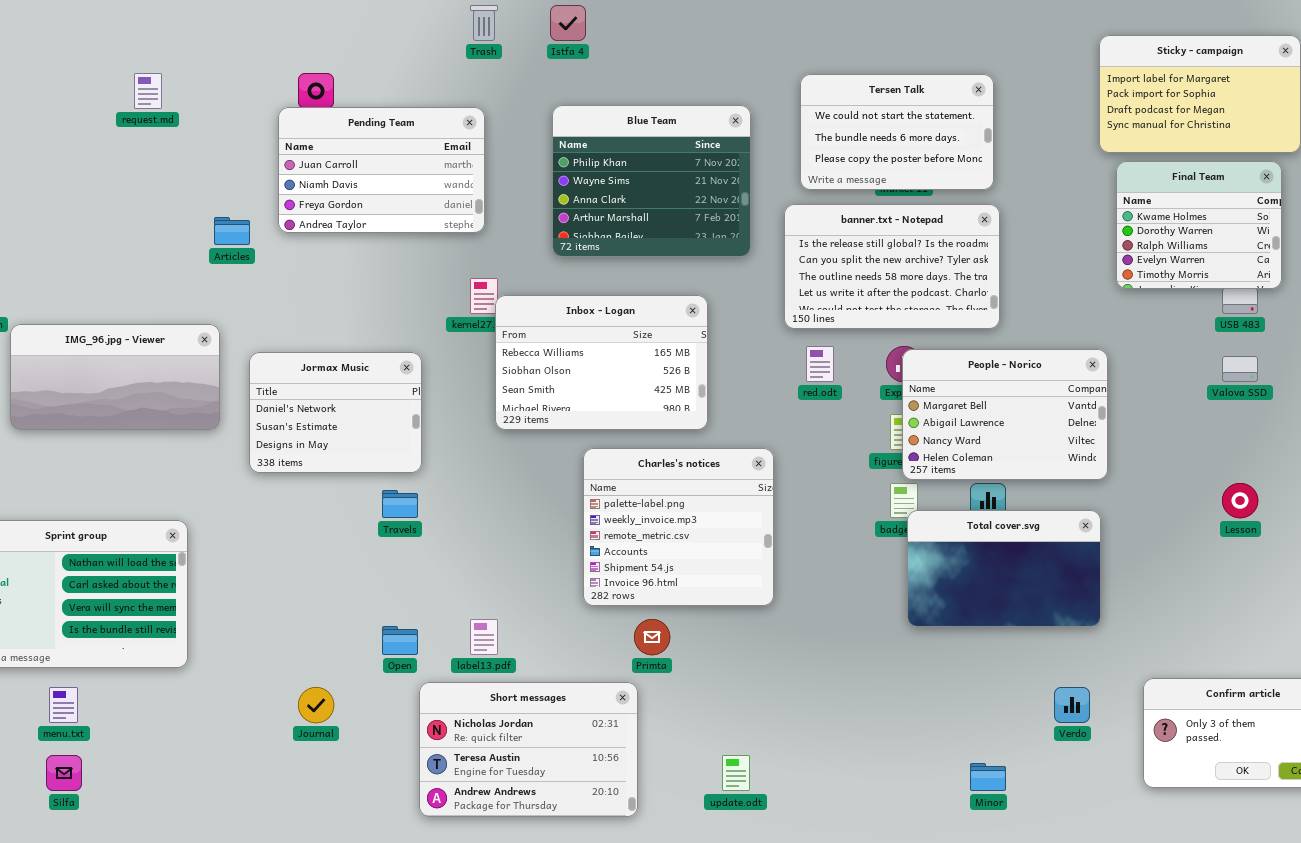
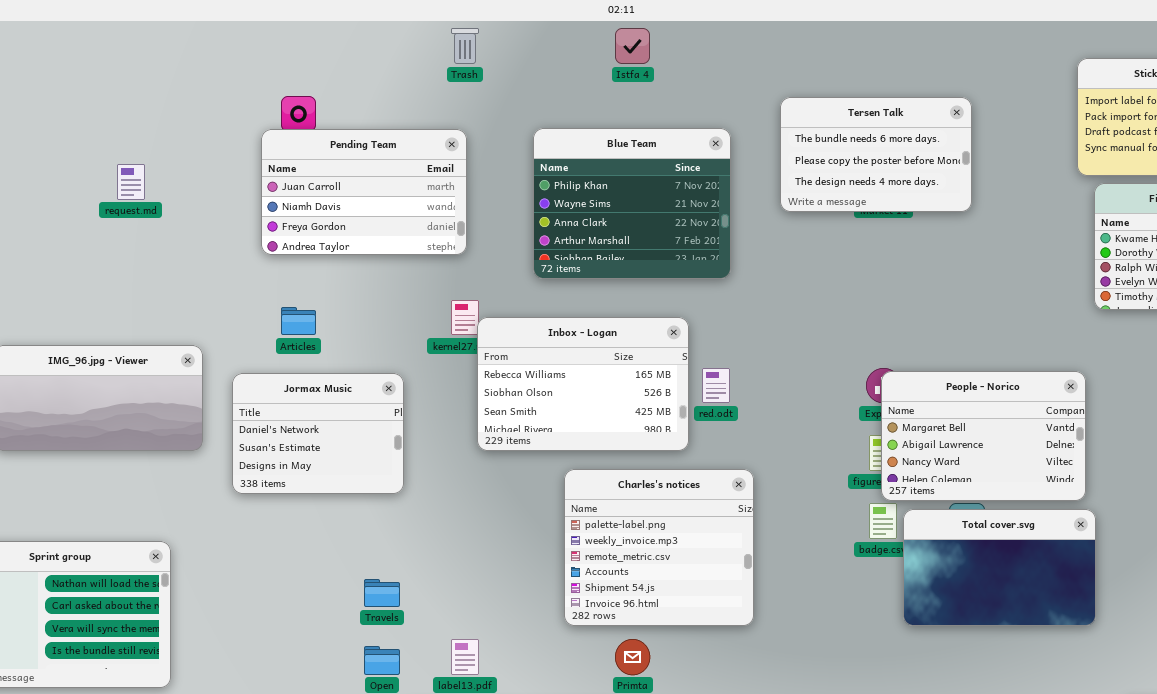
Istfa 4: [550,5,586,41] -> [615,28,650,64], moved
request.md: [134,73,162,109] -> [117,164,145,200], moved
Tersen Talk: [800,74,994,190] -> [780,97,972,212], scrolled down 1 row
banner.txt - Notepad: [784,204,1000,329] -> none, closed
Articles: [214,217,250,245] -> [281,307,316,335], moved
red.odt: [806,346,834,382] -> [702,368,730,403], moved
Travels: [382,490,418,518] -> [364,579,400,607], moved
Total cover.svg: [907,510,1101,627] -> [903,509,1096,626], moved

